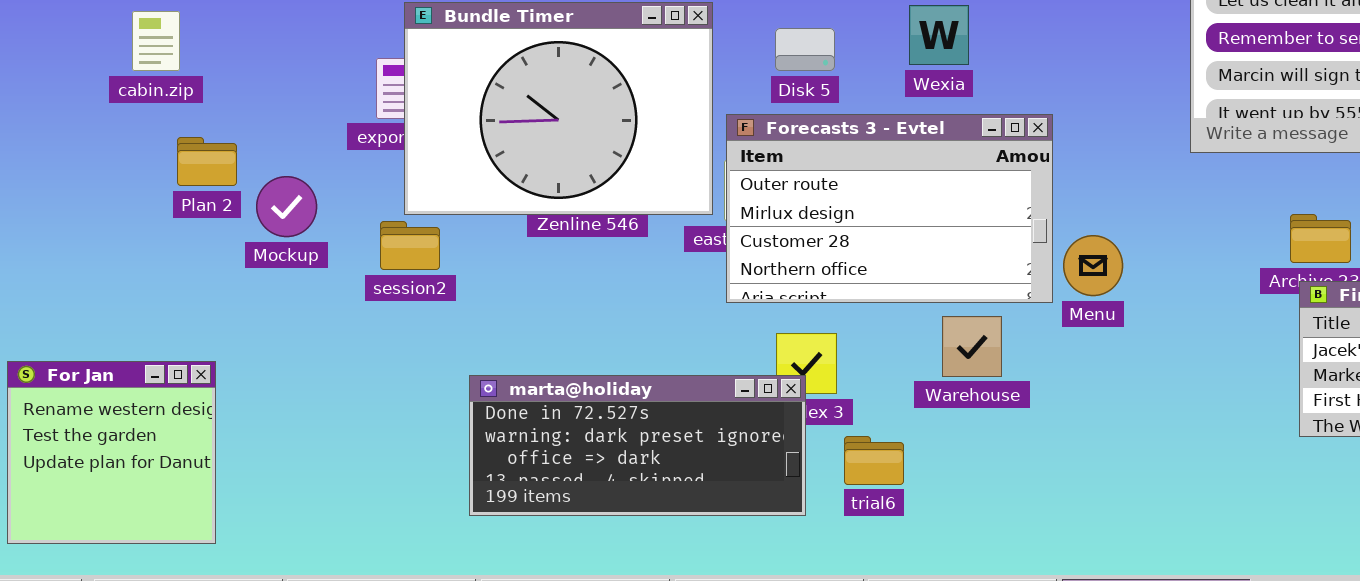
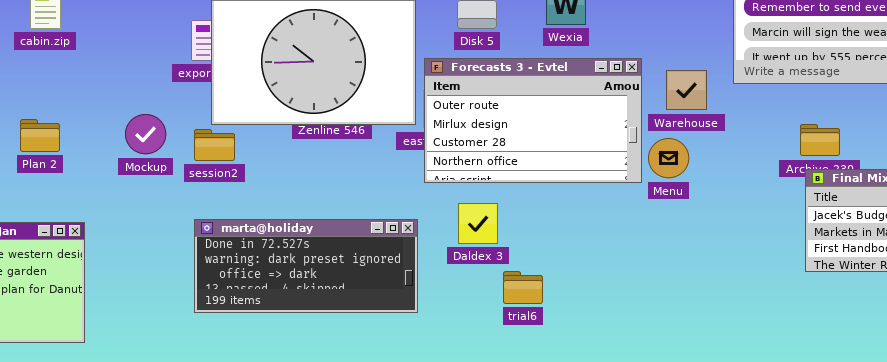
Plan 2: [177,137,237,186] -> [20,119,60,152], moved
Mockup: [256,176,317,237] -> [125,114,166,154], moved
Warehouse: [942,316,1002,377] -> [666,70,707,110], moved
marta@holiday: [469,375,806,516] -> [194,219,418,313], moved

